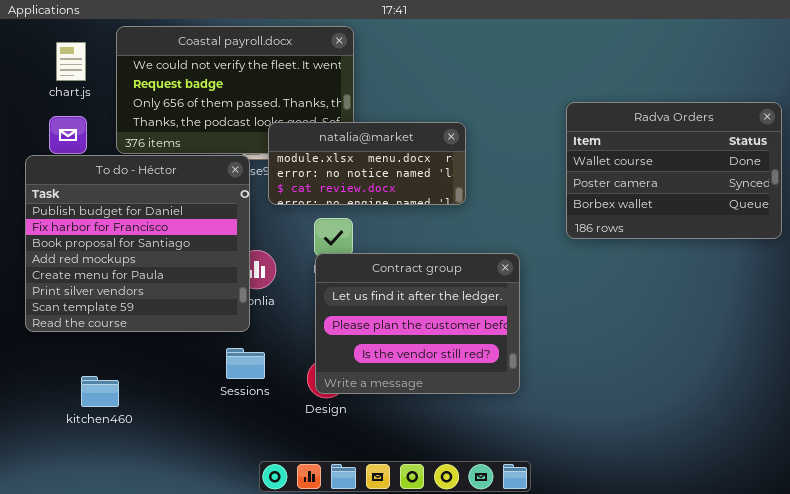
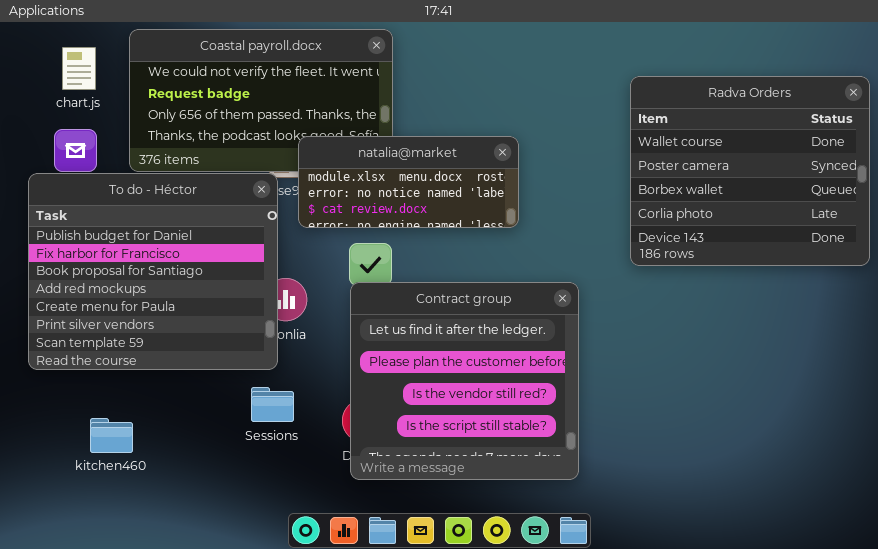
Radva Orders: [566,102,782,239] -> [630,76,870,266], resized
Contract group: [315,253,520,394] -> [350,282,579,480], resized

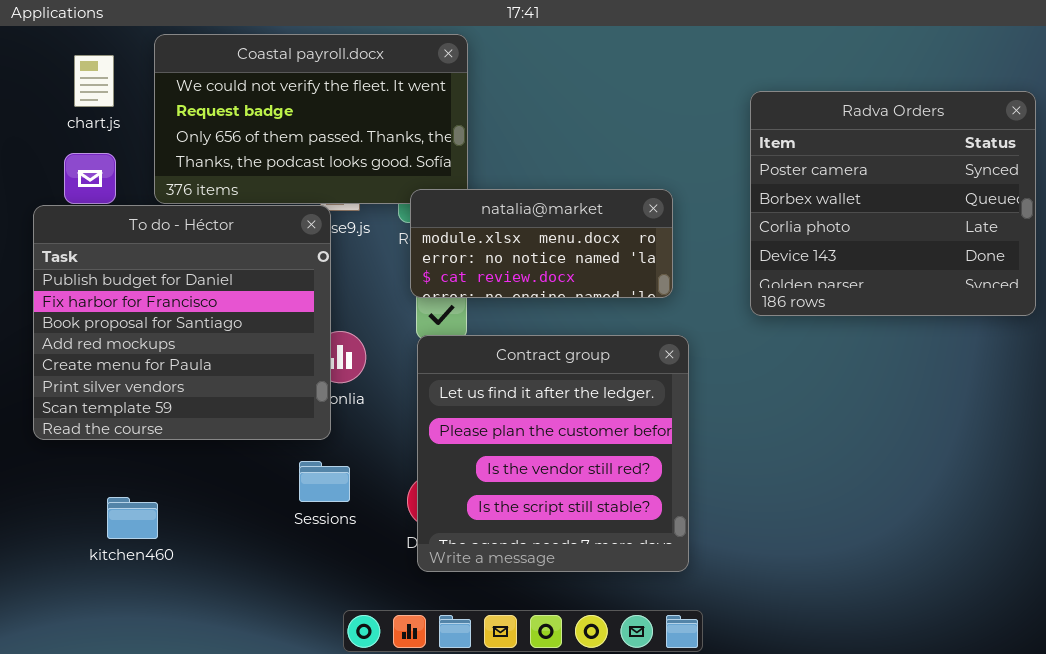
Radva Orders: [630,76,870,266] -> [750,91,1036,316], scrolled down 1 row
natalia@market: [298,136,519,228] -> [410,189,673,298], moved

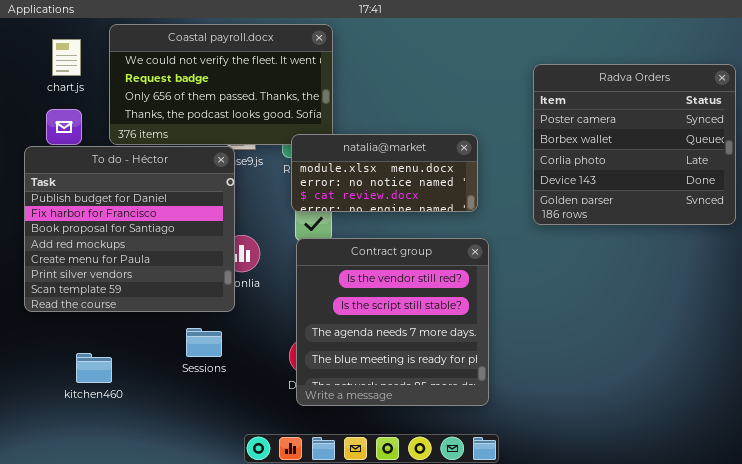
Contract group: [417,335,689,572] -> [296,238,489,406], scrolled down 2 rows
Sessions: [299,461,350,502] -> [186,328,222,357], moved

